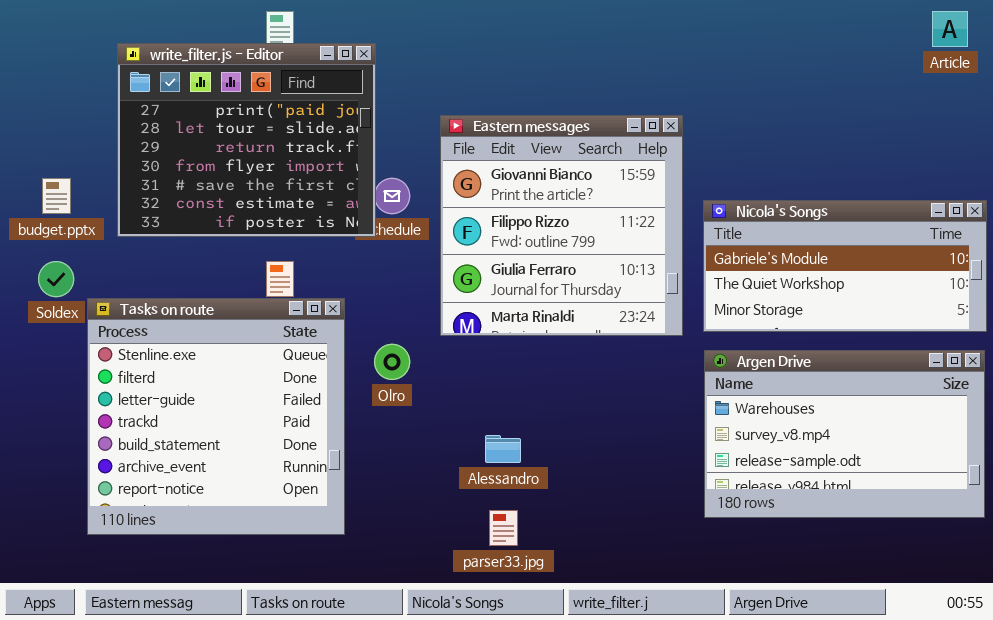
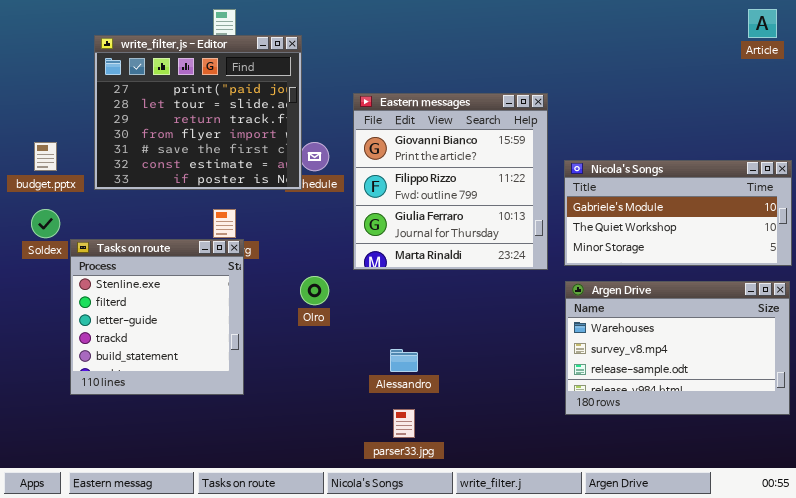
Tasks on route: [87,298,345,535] -> [70,239,244,395], resized

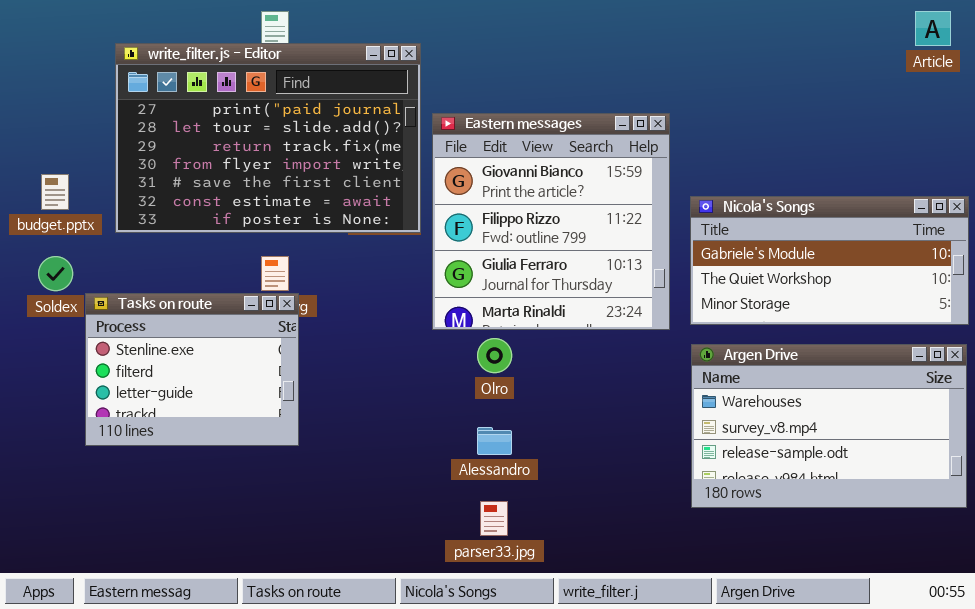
write_filter.js - Editor: [94,35,302,190] -> [115,43,421,233], resized
Tasks on route: [70,239,244,395] -> [85,293,299,446], resized
Olro: [300,276,329,305] -> [477,338,512,373], moved

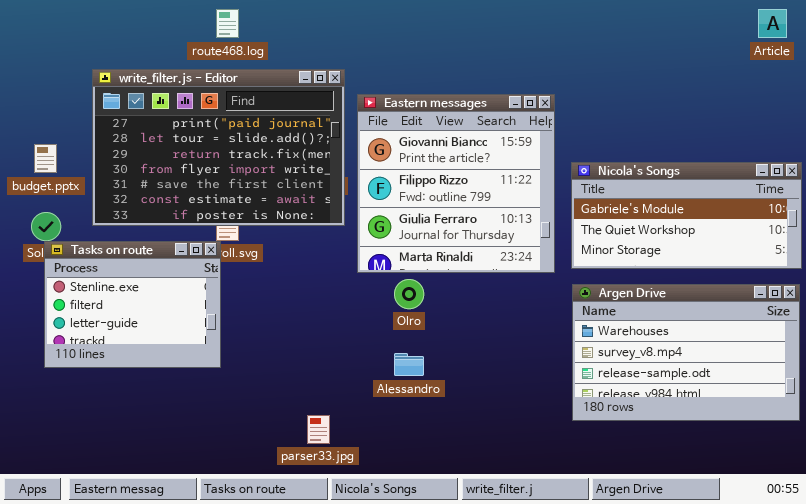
write_filter.js - Editor: [115,43,421,233] -> [92,69,345,226], moved
Tasks on route: [85,293,299,446] -> [44,241,221,368], moved
parser33.jpg: [480,501,508,536] -> [307,415,330,444], moved

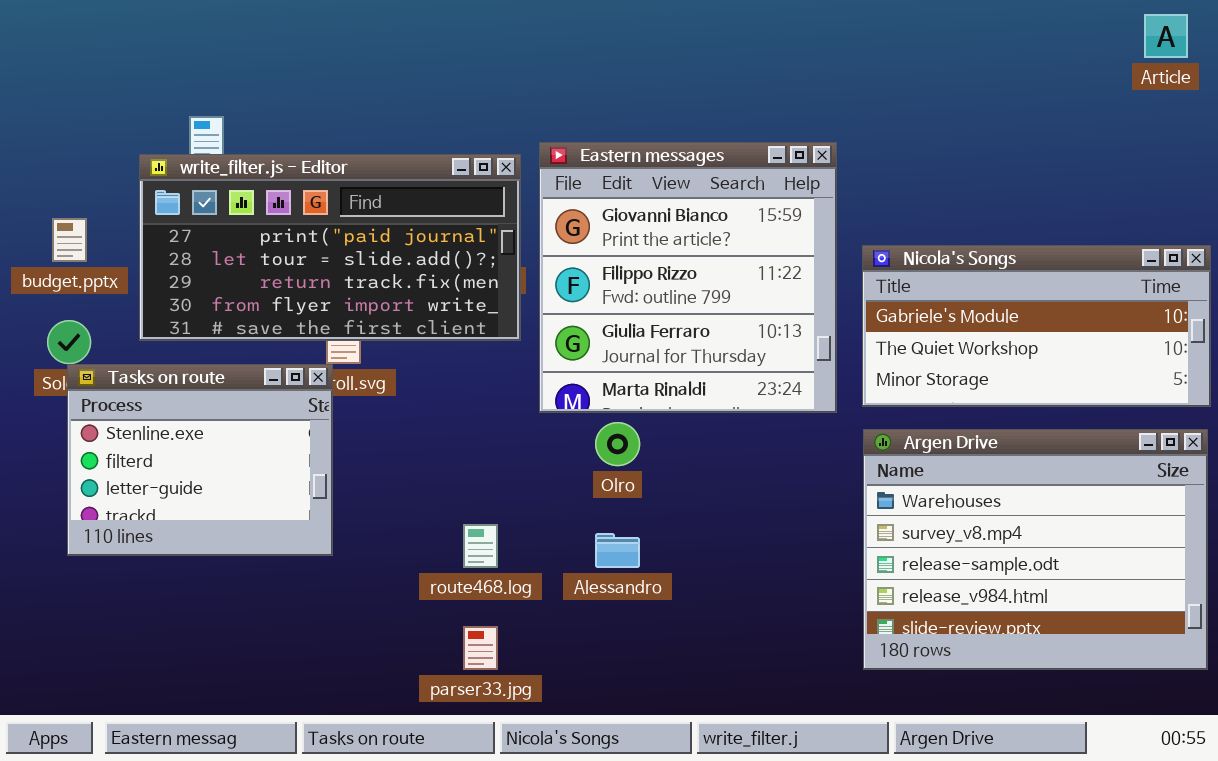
route468.log: [216,9,239,38] -> [463,524,498,568], moved
write_filter.js - Editor: [92,69,345,226] -> [139,154,521,341], resized
Argen Drive: [572,284,800,421] -> [863,429,1208,670], resized

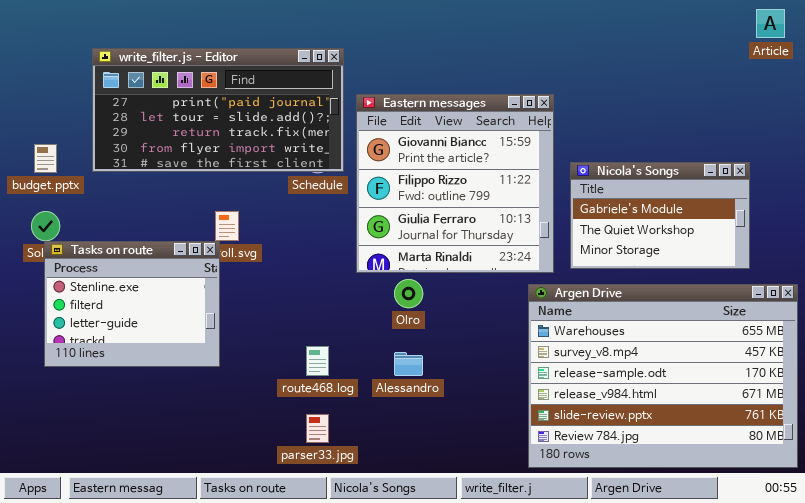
write_filter.js - Editor: [139,154,521,341] -> [92,48,344,172], moved
Nicola's Songs: [862,245,1211,407] -> [570,162,750,269], resized
Argen Drive: [863,429,1208,670] -> [528,284,798,468], resized

